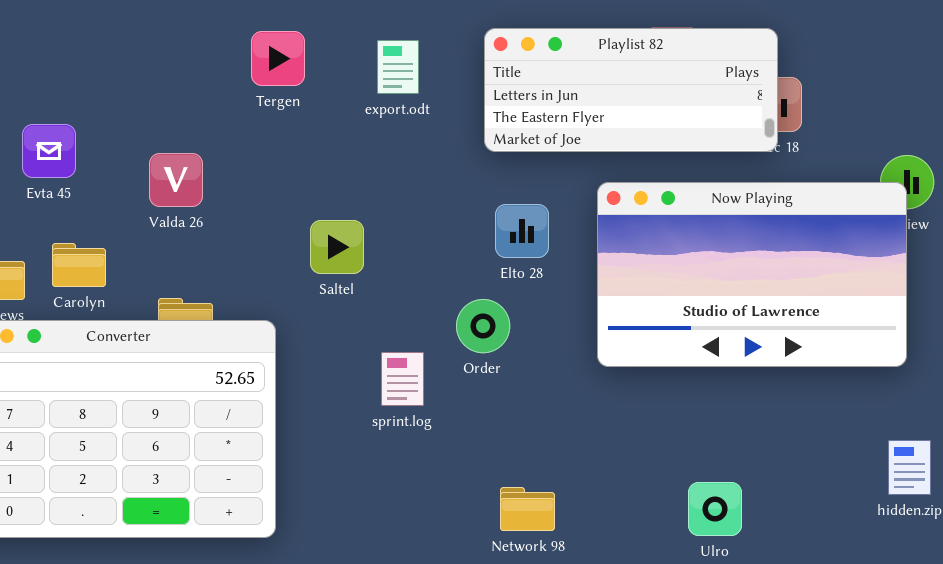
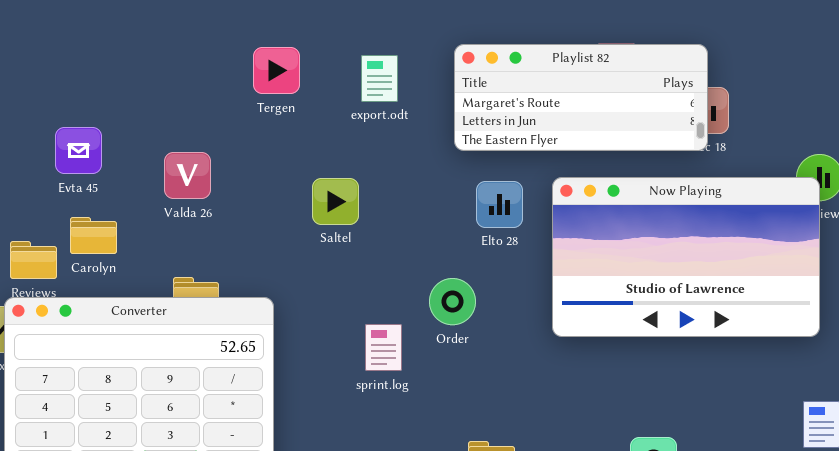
Playlist 82: [484,28,778,152] -> [454,44,708,151], scrolled up 1 row
Elto 28: [495,204,549,258] -> [476,181,523,228], moved
Saltel: [310,220,364,274] -> [312,178,359,225], moved
Carolyn: [52,243,106,287] -> [70,217,117,254], moved

